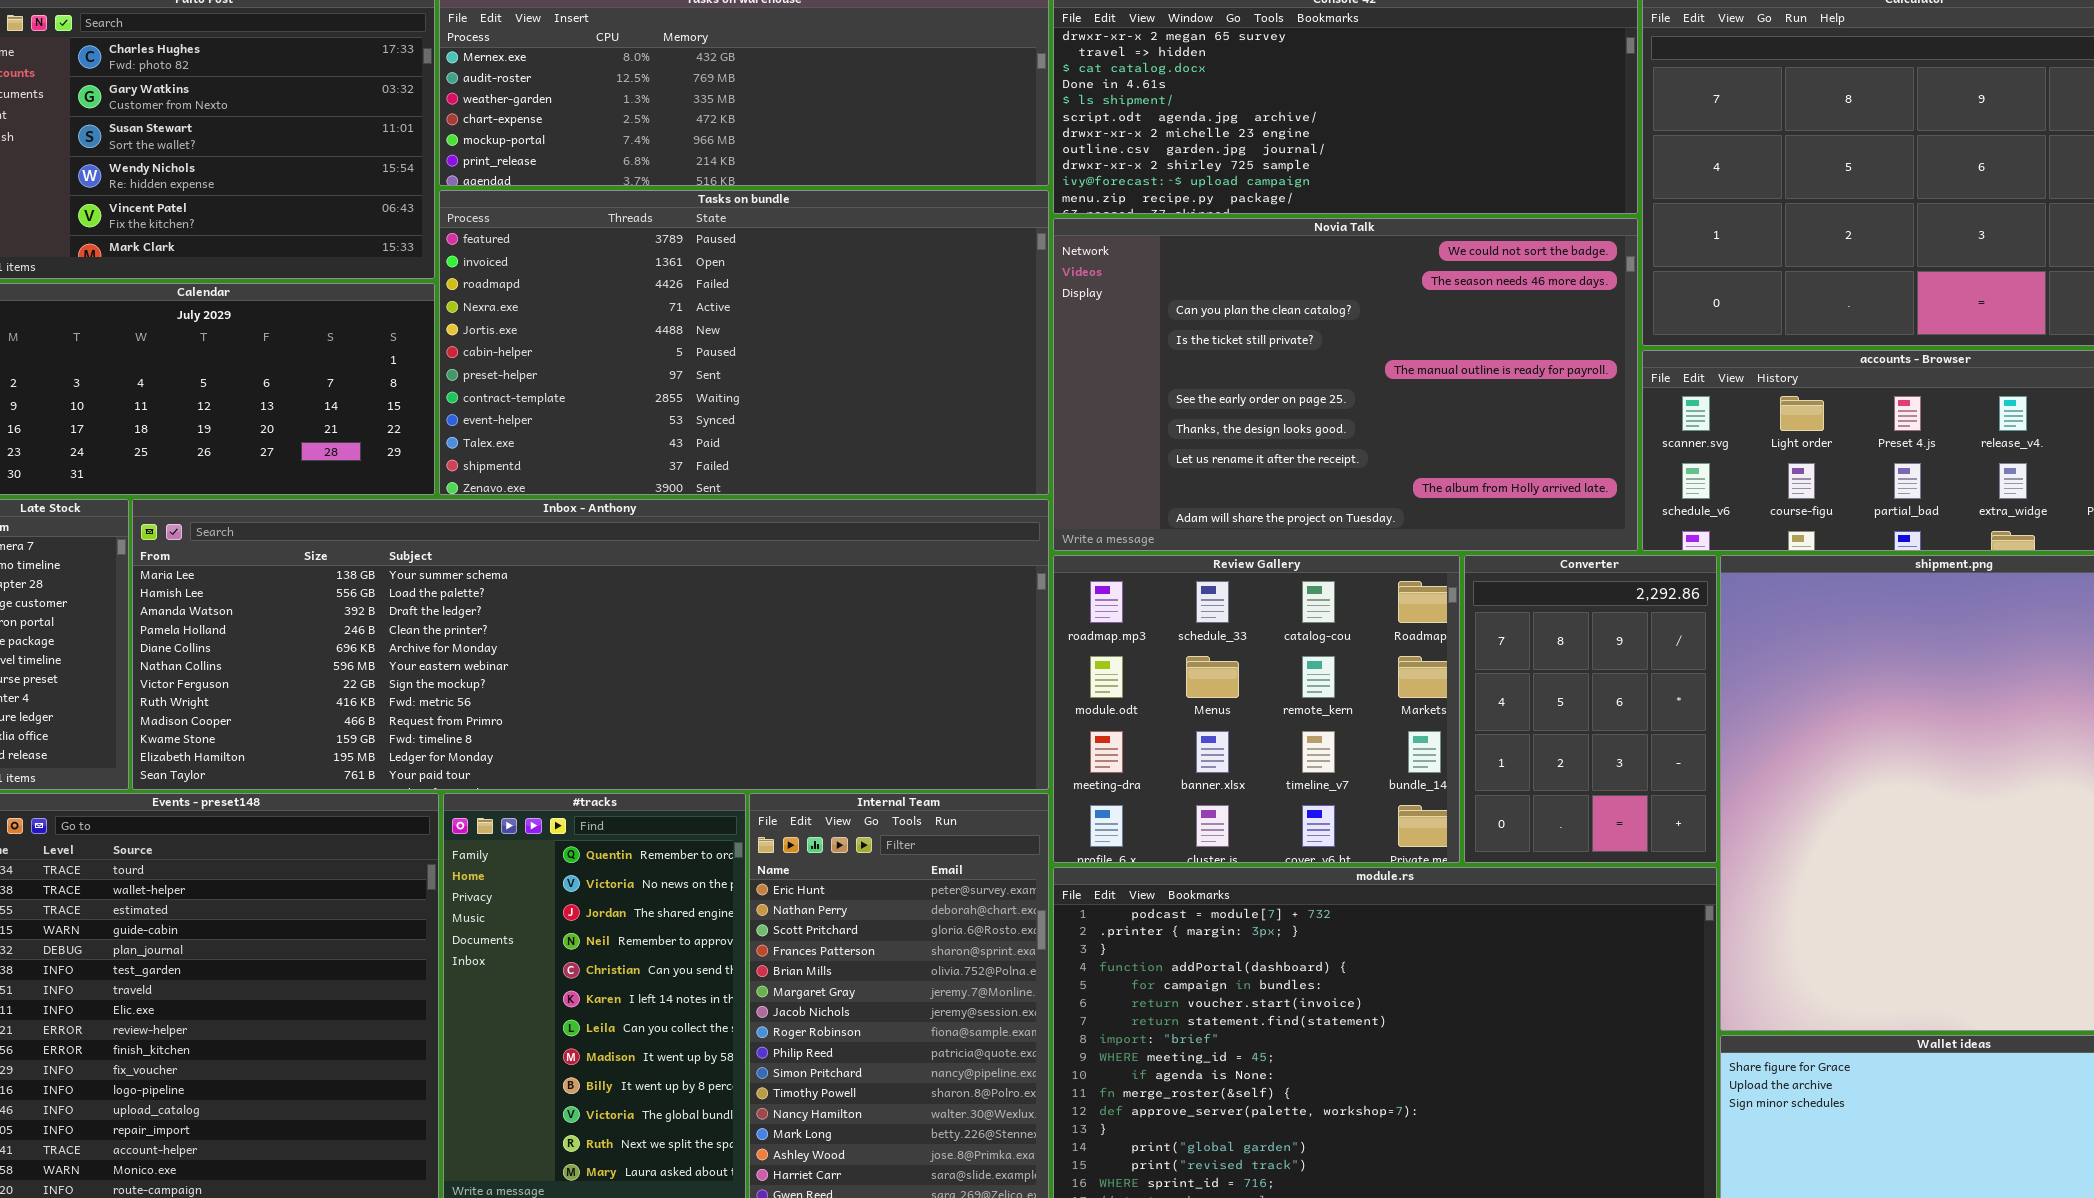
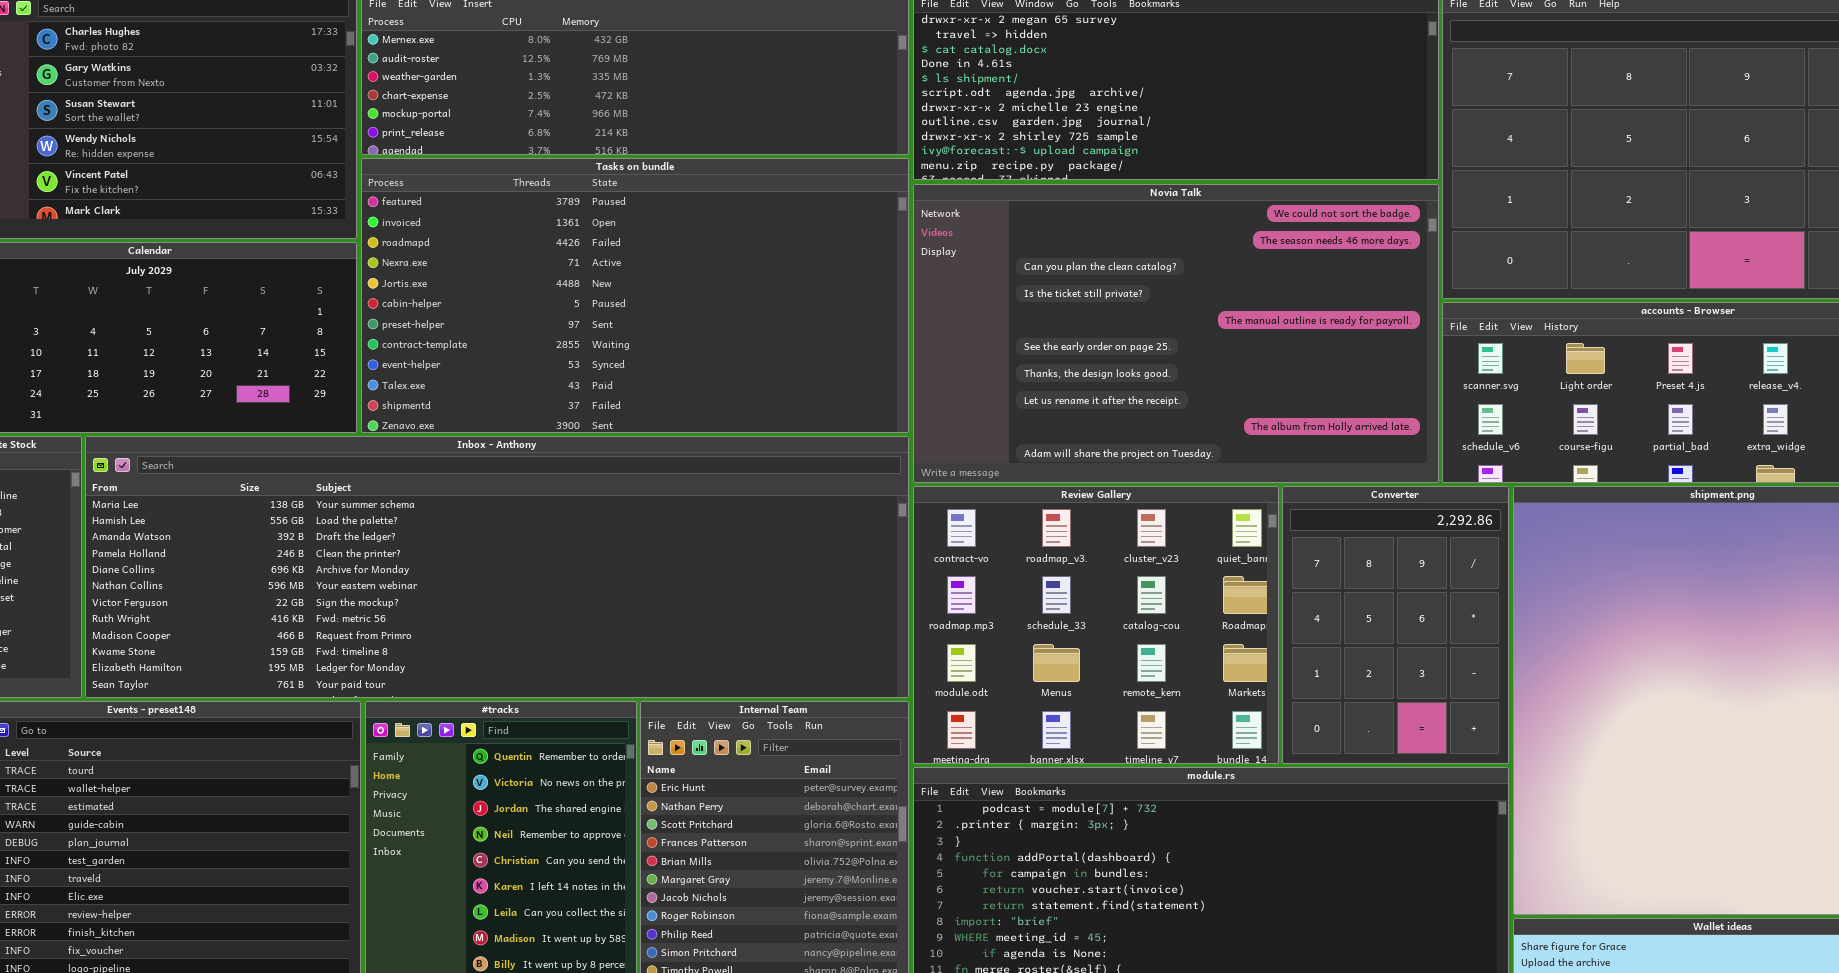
Review Gallery: [1053,555,1460,863] -> [913,486,1279,764], scrolled up 1 row

